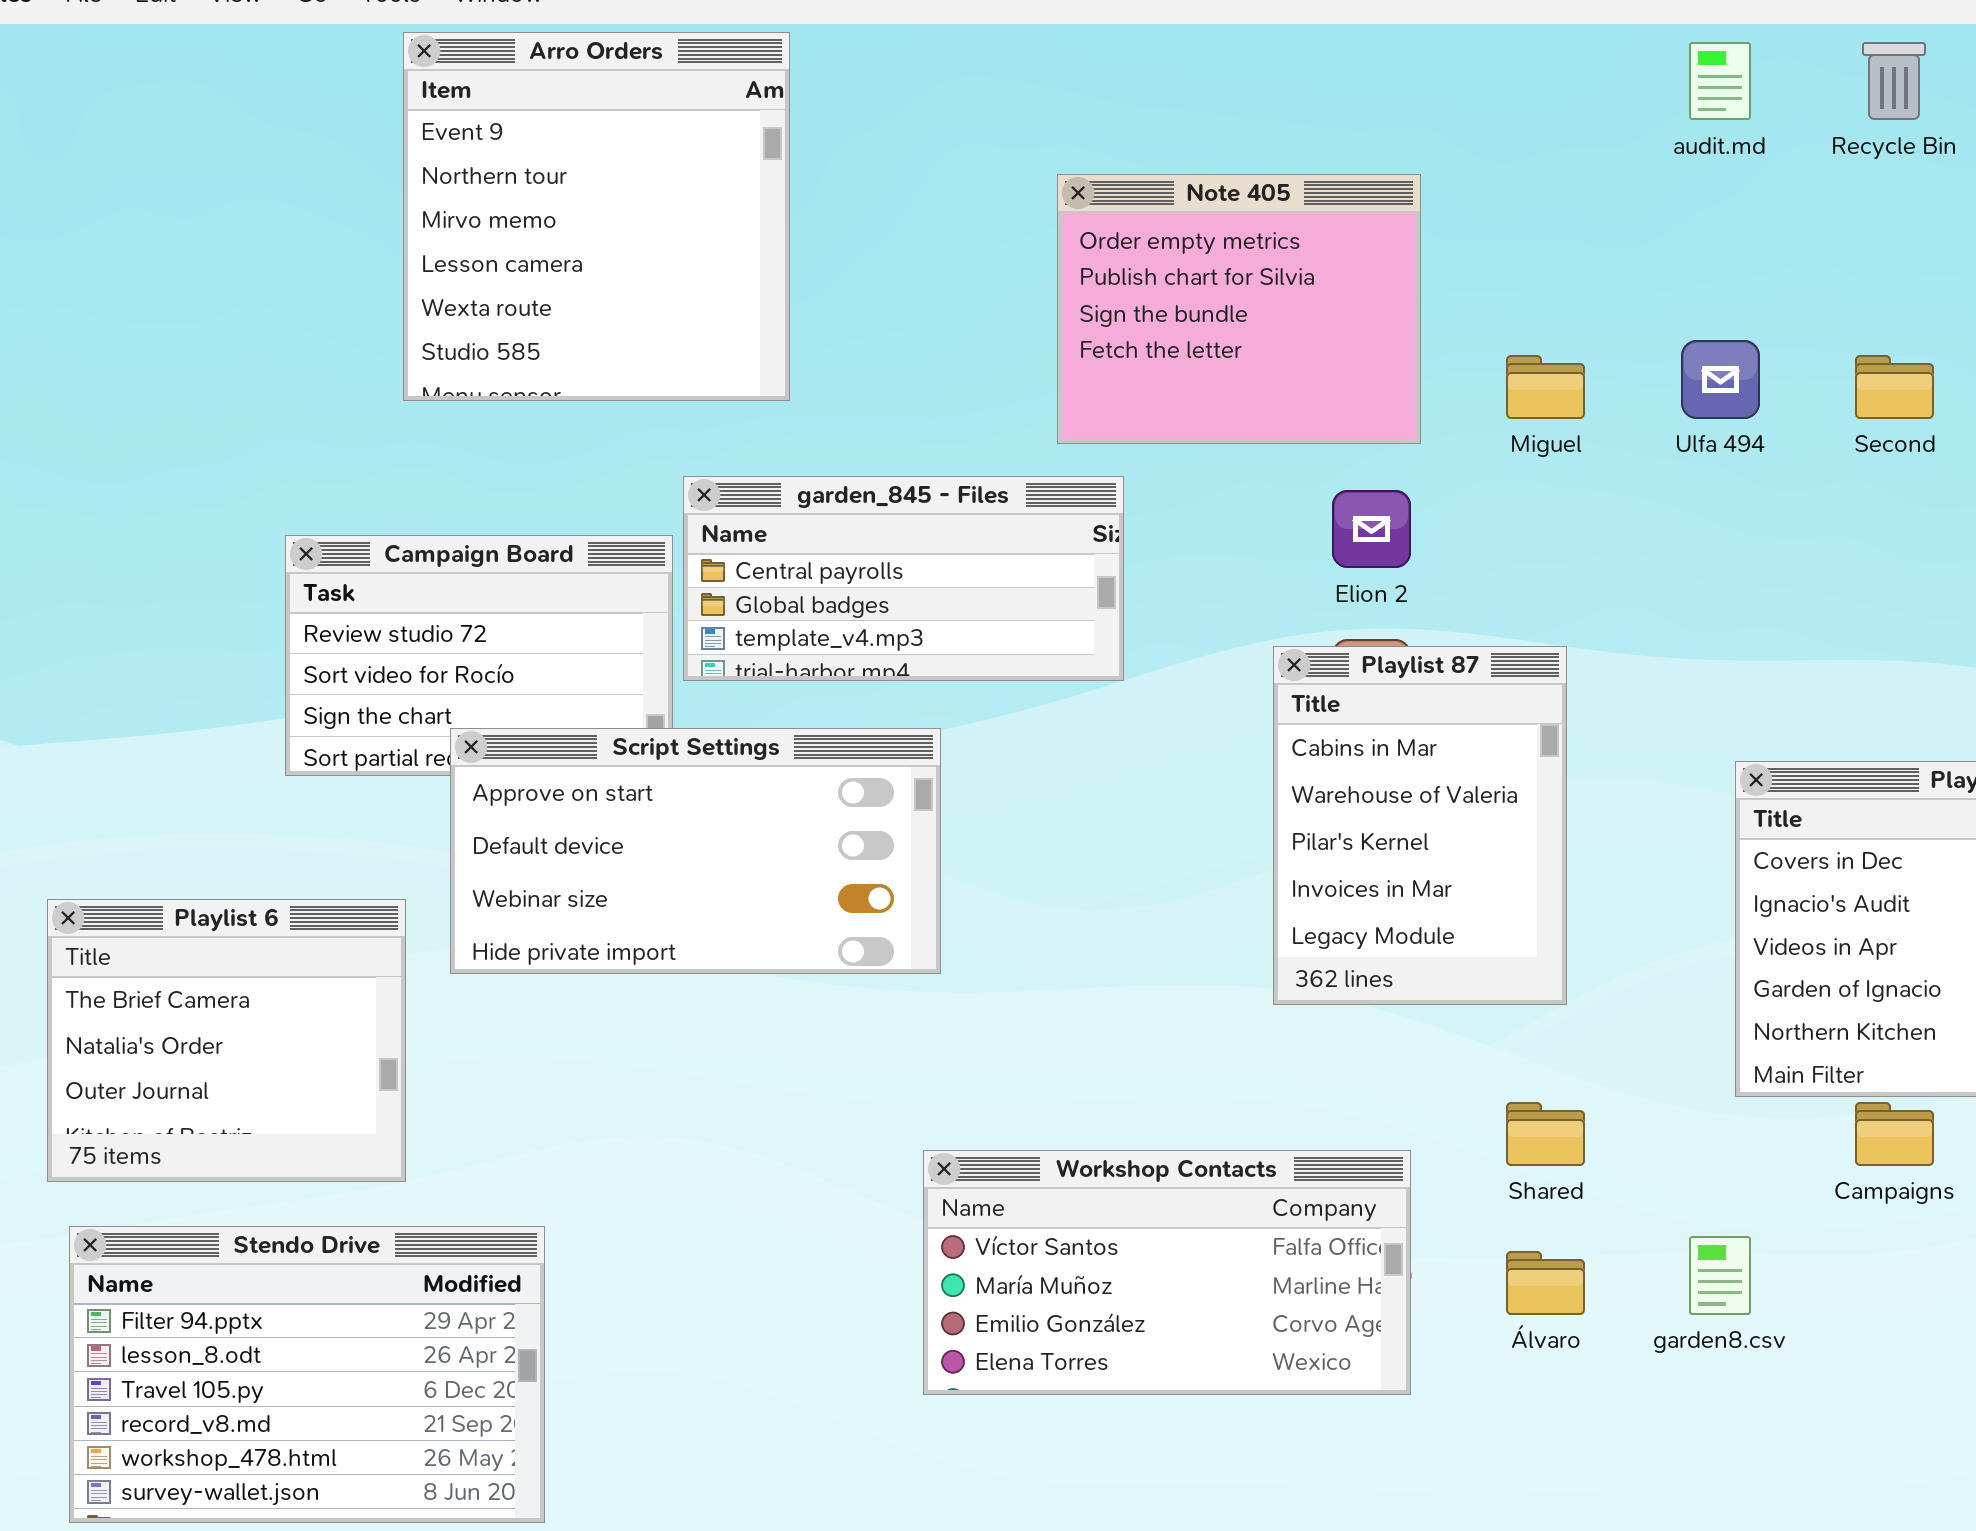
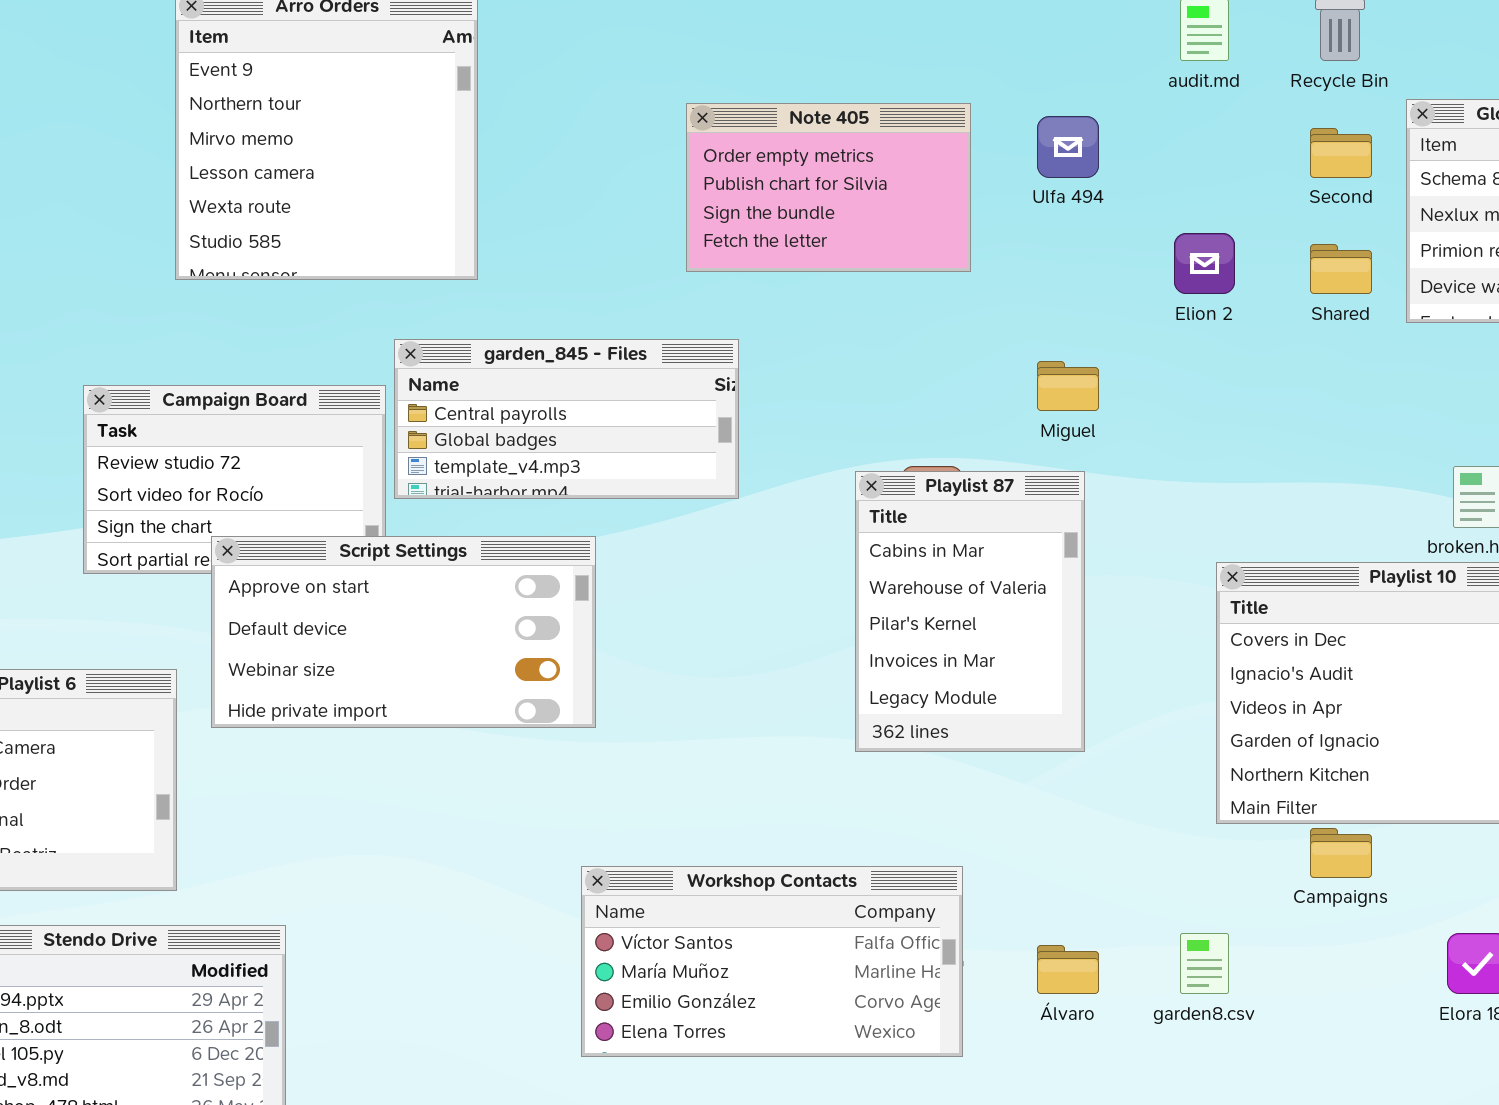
Note 405: [1057,174,1421,444] -> [686,103,971,272], resized
Ulfa 494: [1681,340,1760,419] -> [1037,116,1099,178], moved
Miguel: [1506,355,1585,419] -> [1037,361,1099,411], moved
Second: [1855,355,1934,419] -> [1310,128,1372,178], moved
Elion 2: [1332,490,1411,568] -> [1174,233,1235,294], moved
Shared: [1506,1102,1585,1166] -> [1310,244,1372,294], moved

